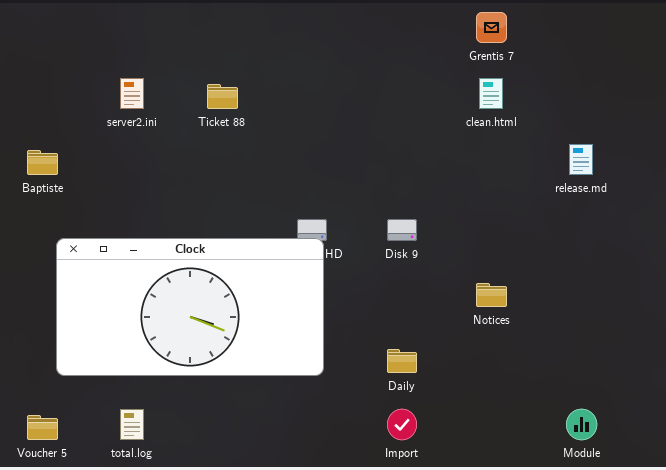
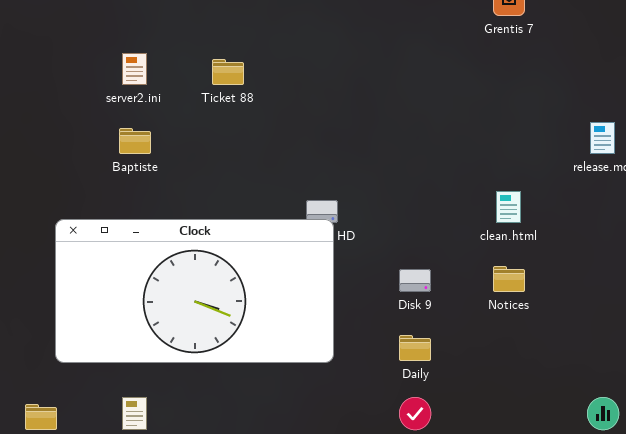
clean.html: [479,78,503,109] -> [496,191,521,223], moved
Baptiste: [27,150,58,175] -> [119,128,151,154], moved
Disk 9: [387,219,417,241] -> [399,269,431,292], moved

